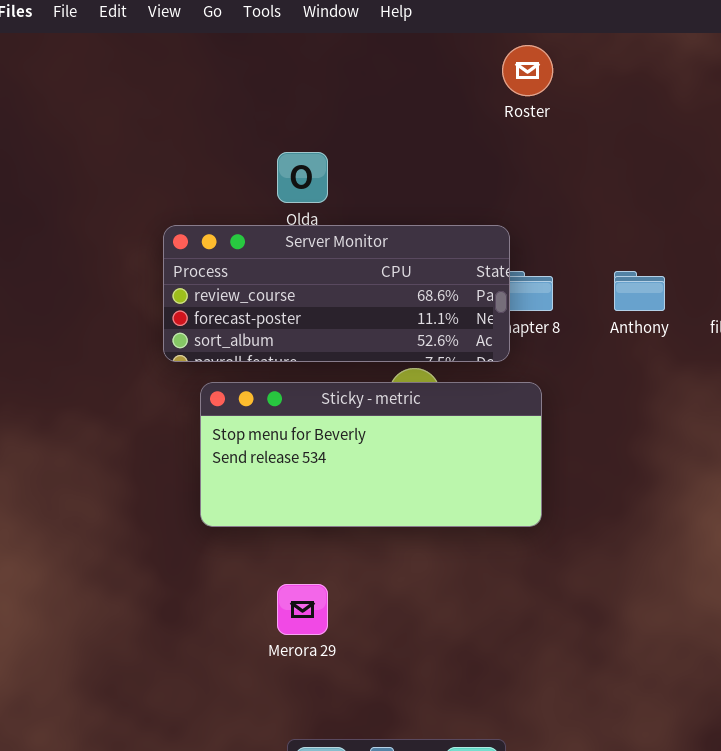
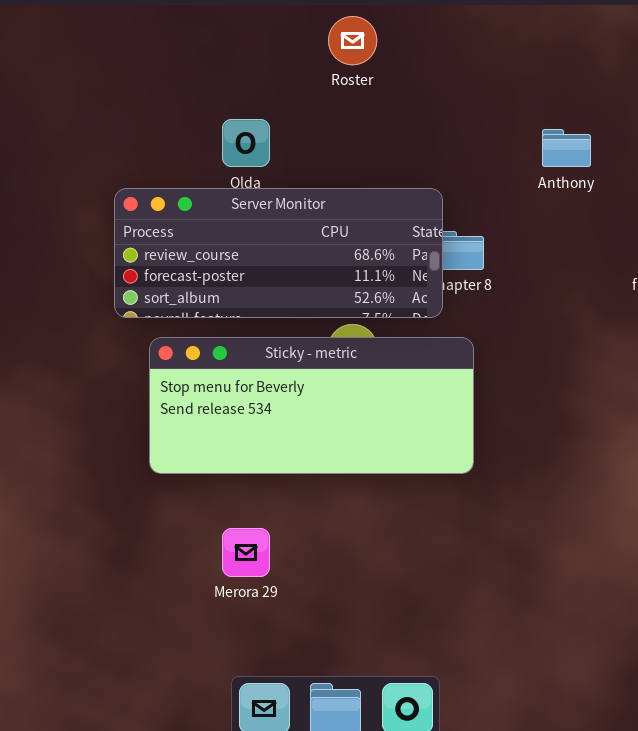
Roster: [502,45,553,96] -> [328,16,377,65], moved
Anthony: [614,271,665,311] -> [542,129,591,167], moved

